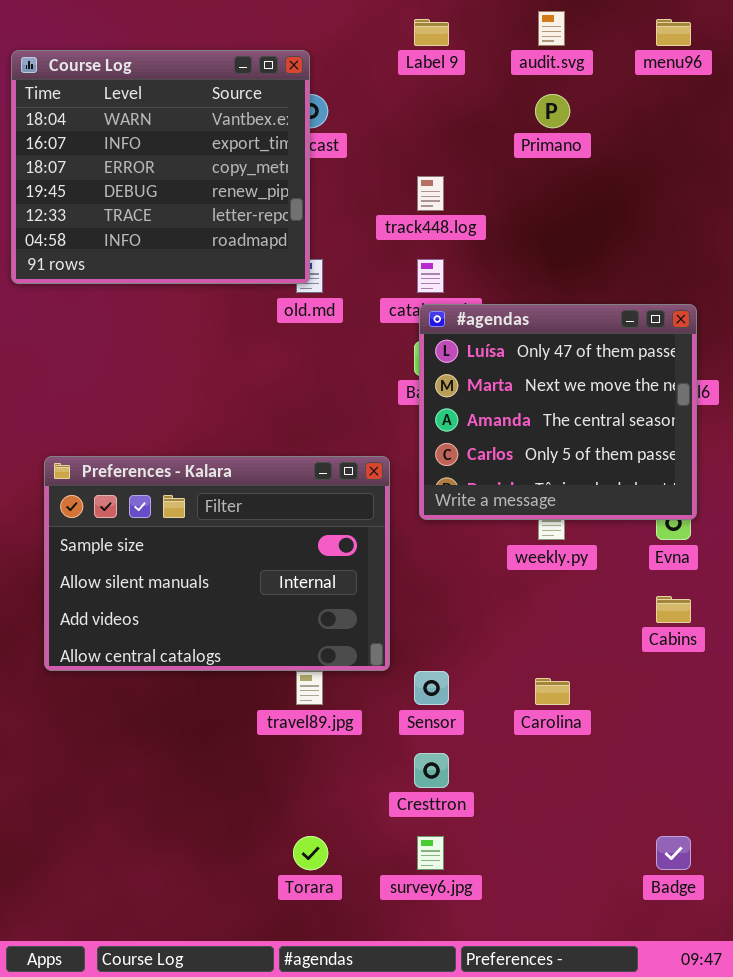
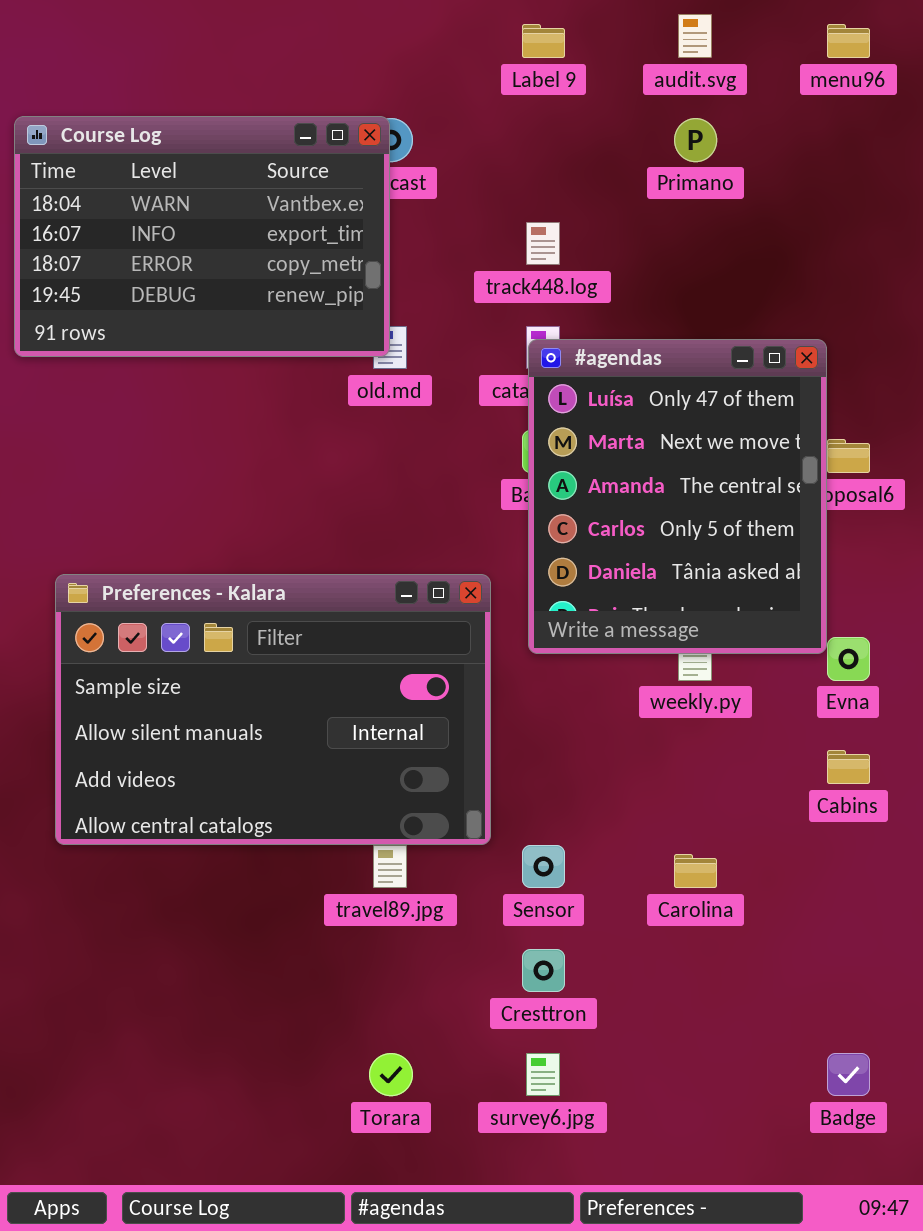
Course Log: [11,50,310,284] -> [14,116,390,357], resized
#agendas: [419,304,697,520] -> [528,339,827,654], resized

